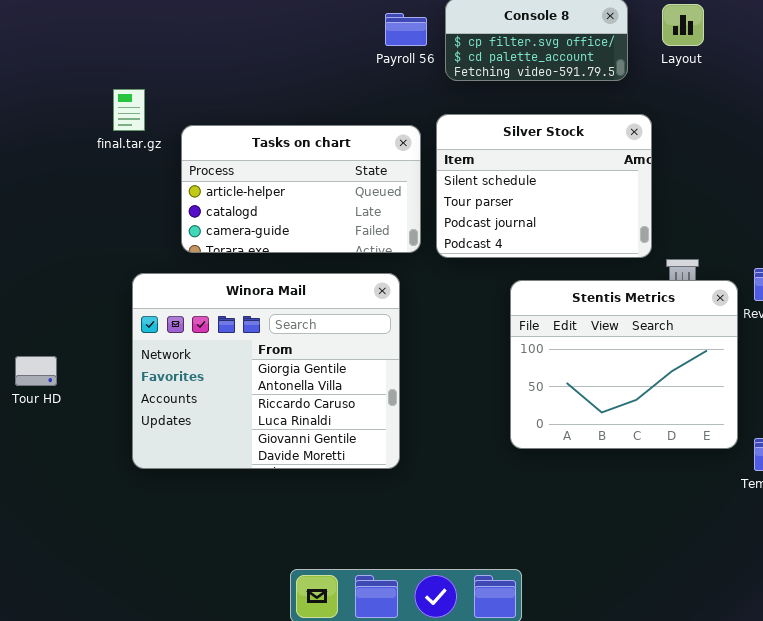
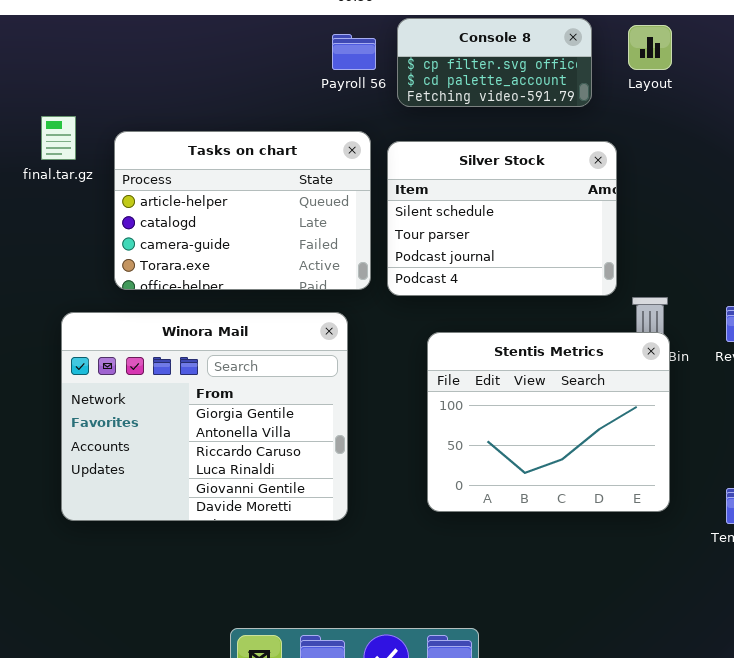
Tasks on chart: [181,125,421,253] -> [114,131,371,290], resized
Stentis Metrics: [510,280,738,449] -> [427,332,670,512], moved

